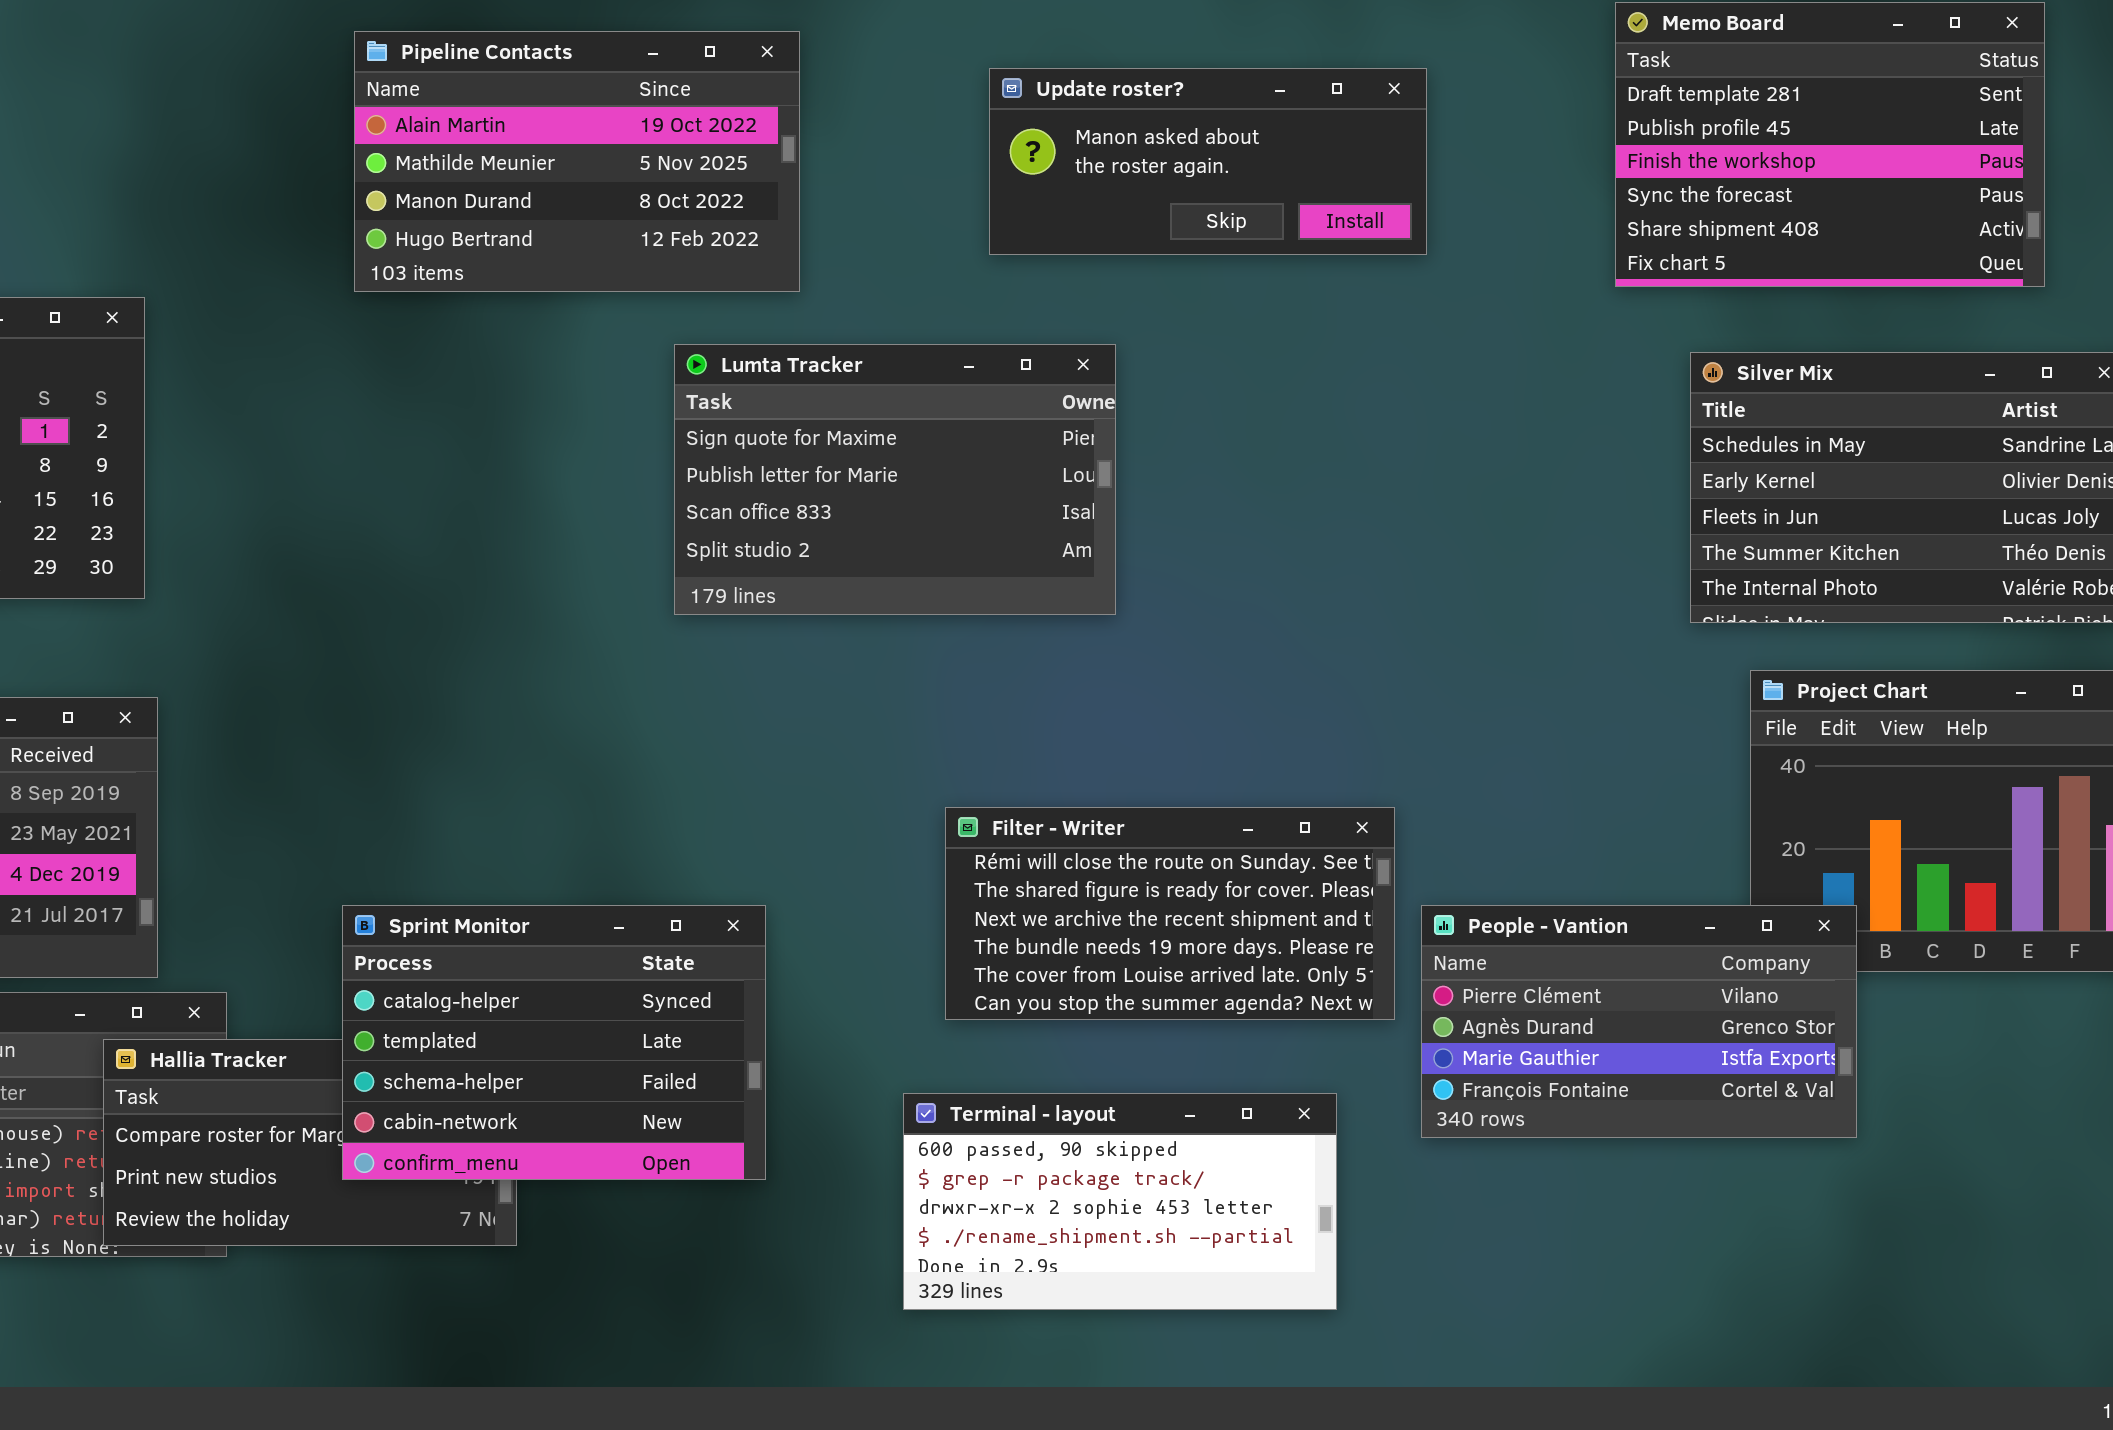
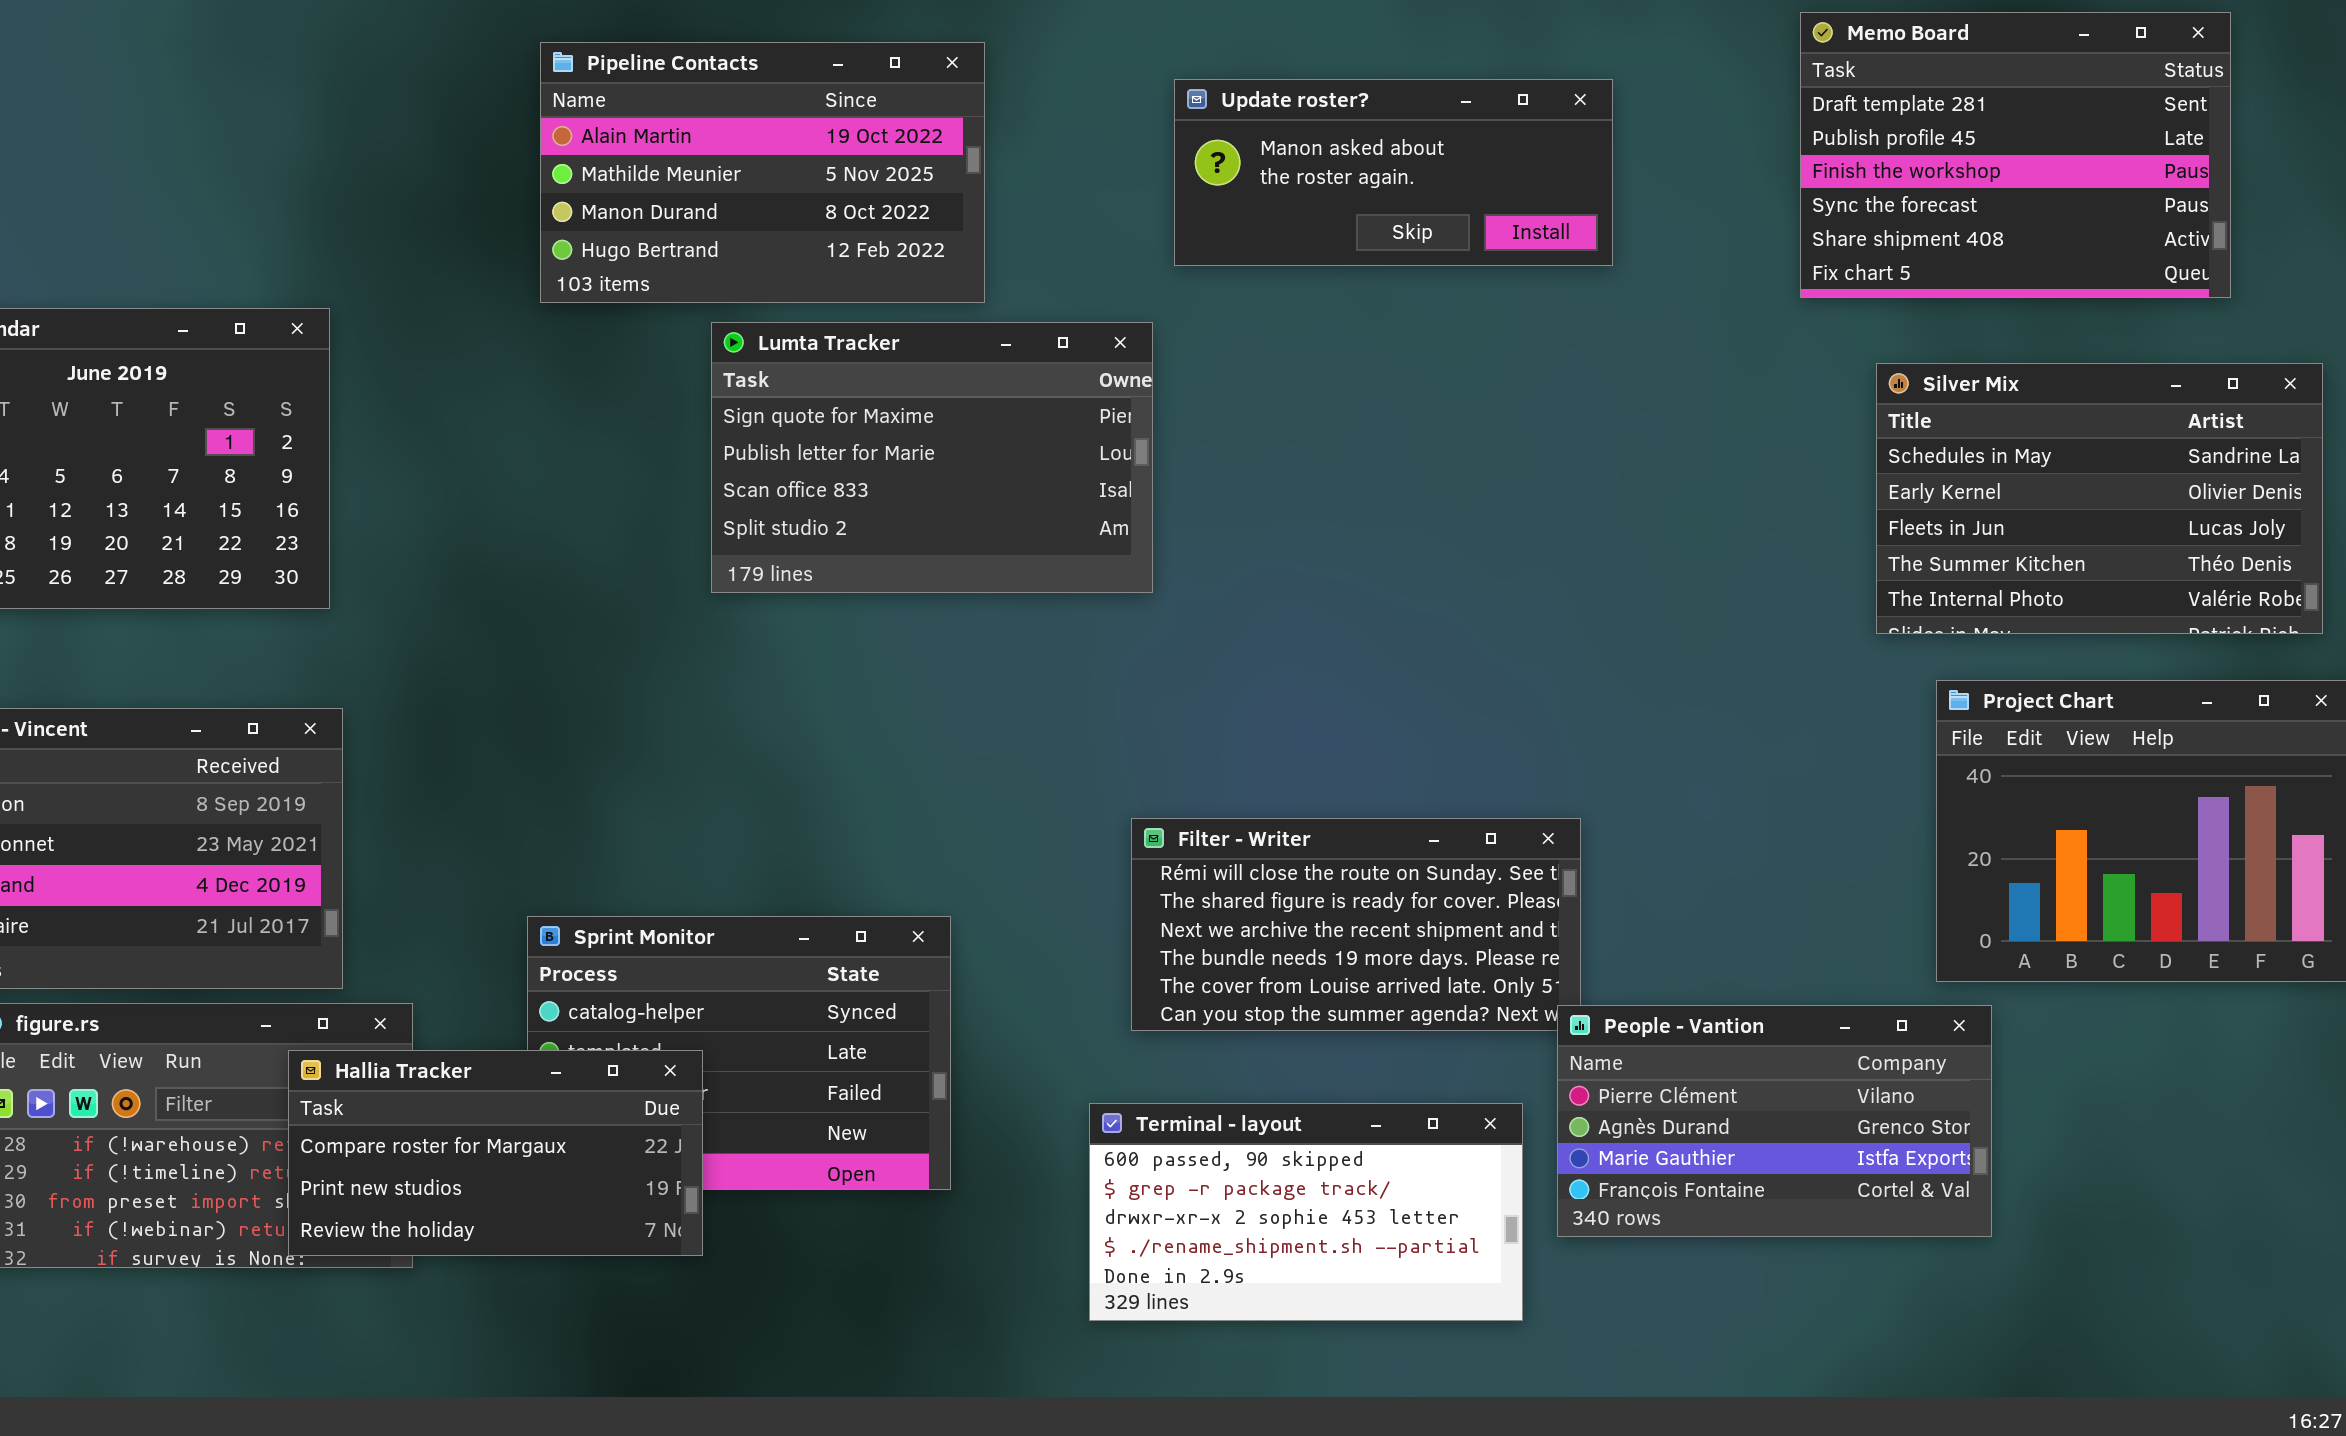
Lumta Tracker: [674,344,1116,615] -> [711,322,1153,593], moved
People - Vantion: [1421,905,1857,1138] -> [1557,1005,1992,1237], moved
Hallia Tracker: [103,1039,517,1246] -> [288,1050,703,1256], raised

